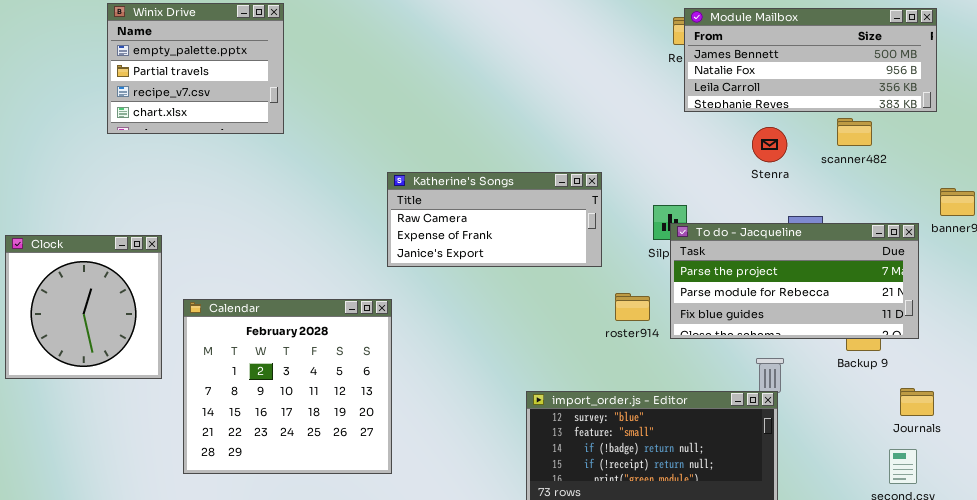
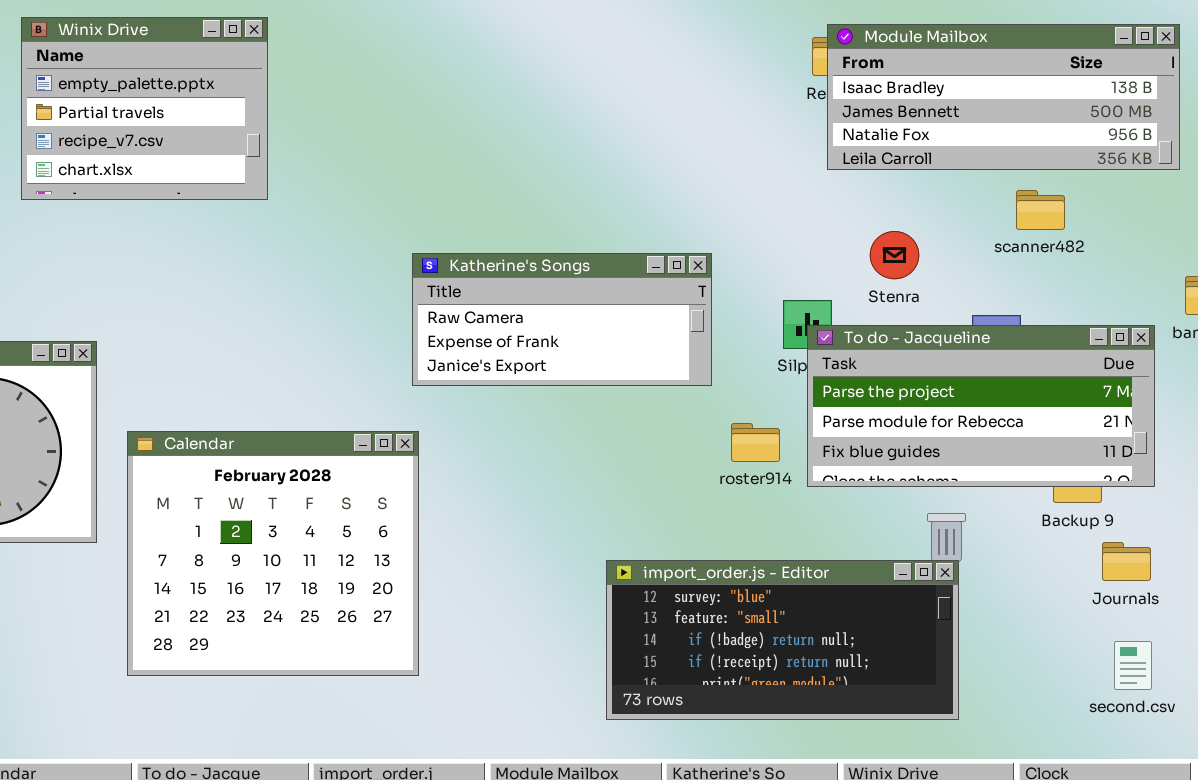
Module Mailbox: [684,8,937,112] -> [827,24,1180,170], scrolled up 1 row
scanner482: [837,118,872,146] -> [1016,190,1065,230], moved
Stenra: [752,127,787,162] -> [870,231,919,279], moved
Journals: [900,388,934,416] -> [1102,542,1151,581], moved

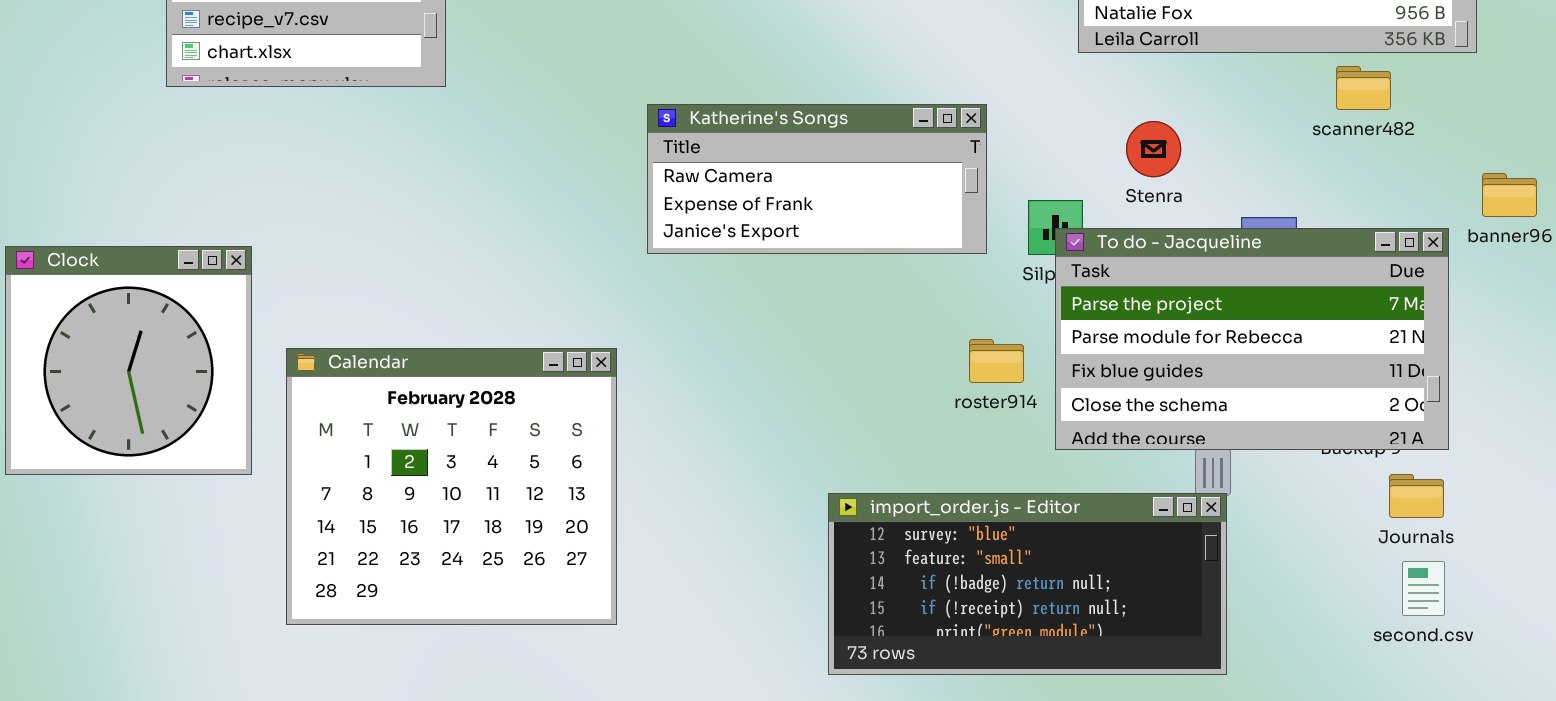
scanner482: [1016,190,1065,230] -> [1336,66,1391,110], moved
Katherine's Songs: [412,253,712,386] -> [647,104,987,254], moved
To do - Jacqueline: [807,325,1155,487] -> [1055,228,1449,450], resized
second.csv: [1114,641,1152,690] -> [1402,561,1445,616], moved

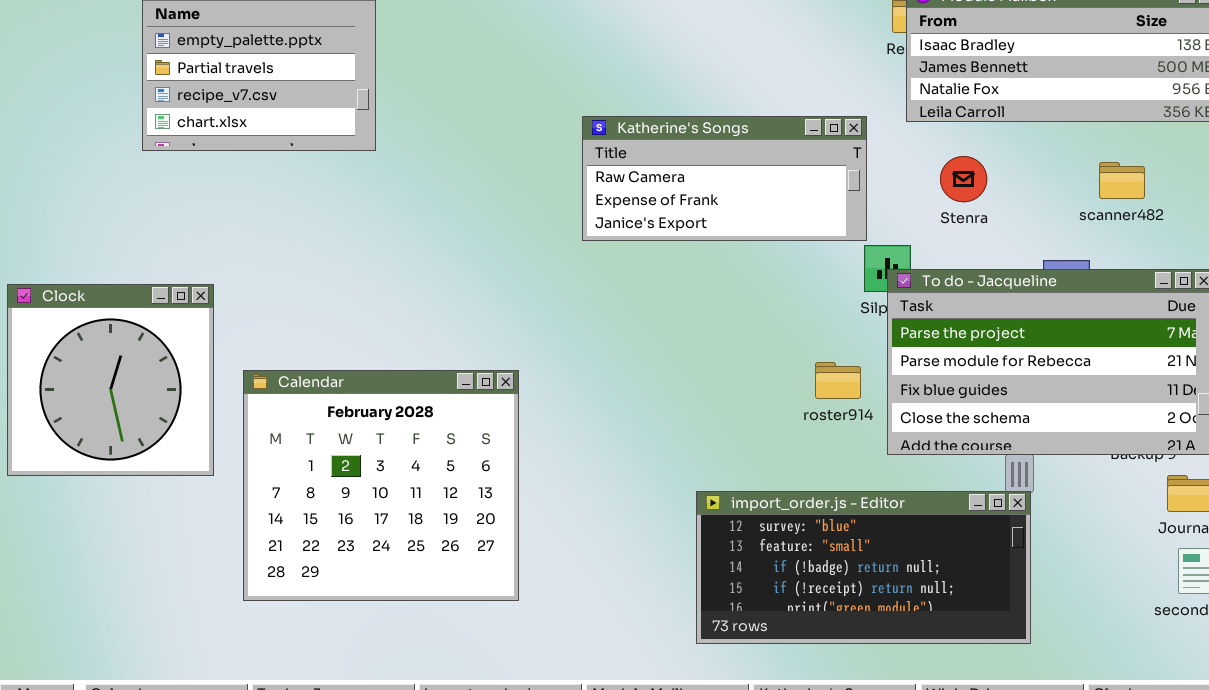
scanner482: [1336,66,1391,110] -> [1099,162,1145,199], moved
Katherine's Songs: [647,104,987,254] -> [582,116,867,241], moved
Stenra: [1126,121,1181,177] -> [940,156,987,202], moved

